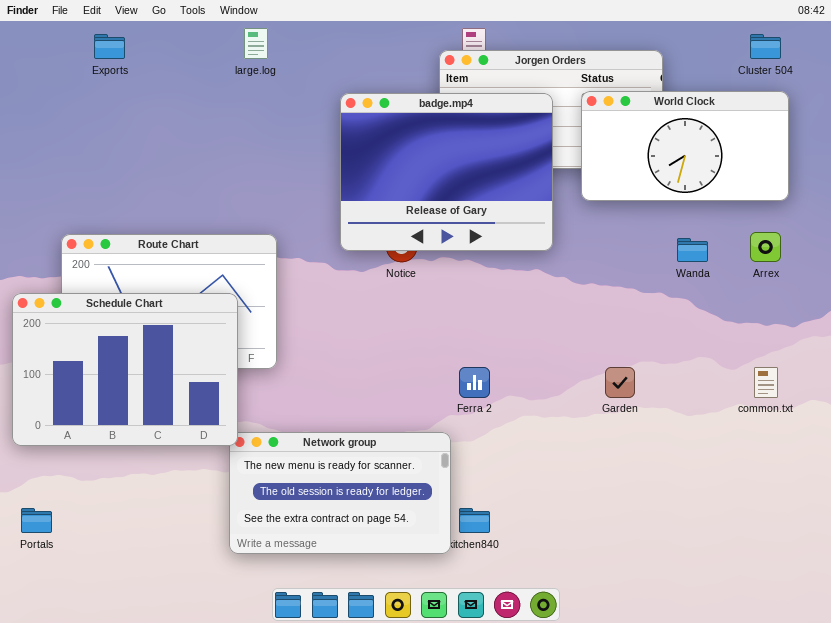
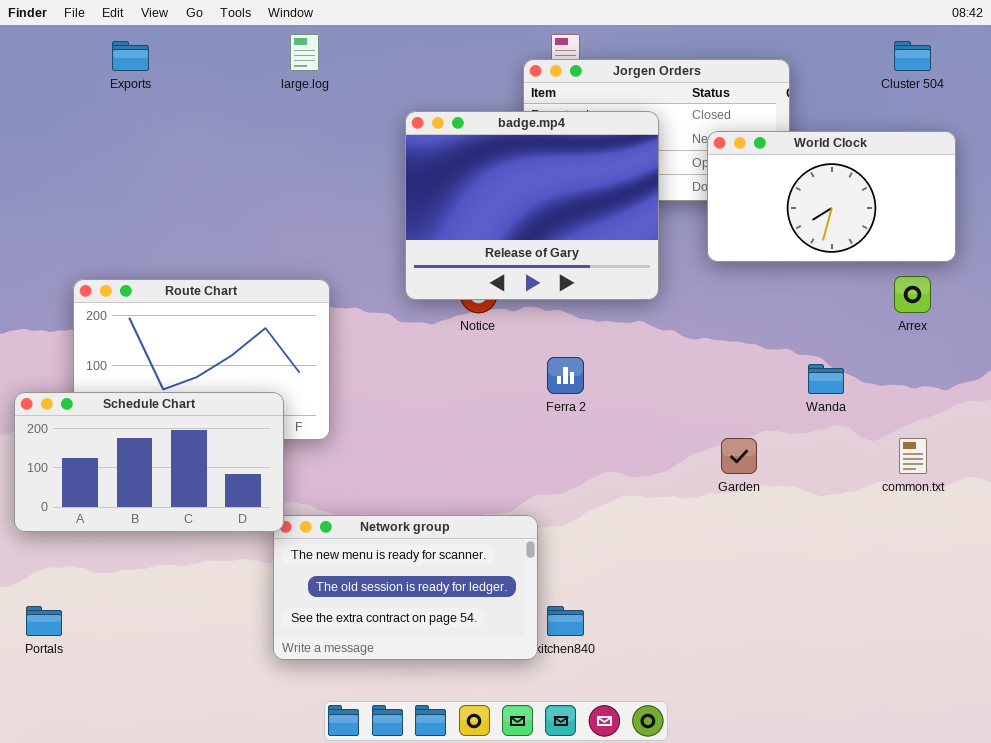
World Clock: [581,91,789,201] -> [707,131,956,262], moved
Wanda: [677,238,708,262] -> [808,364,844,394], moved
Schedule Chart: [12,293,238,446] -> [14,392,284,532], resized
Ferra 2: [459,367,490,398] -> [547,357,584,394], moved

